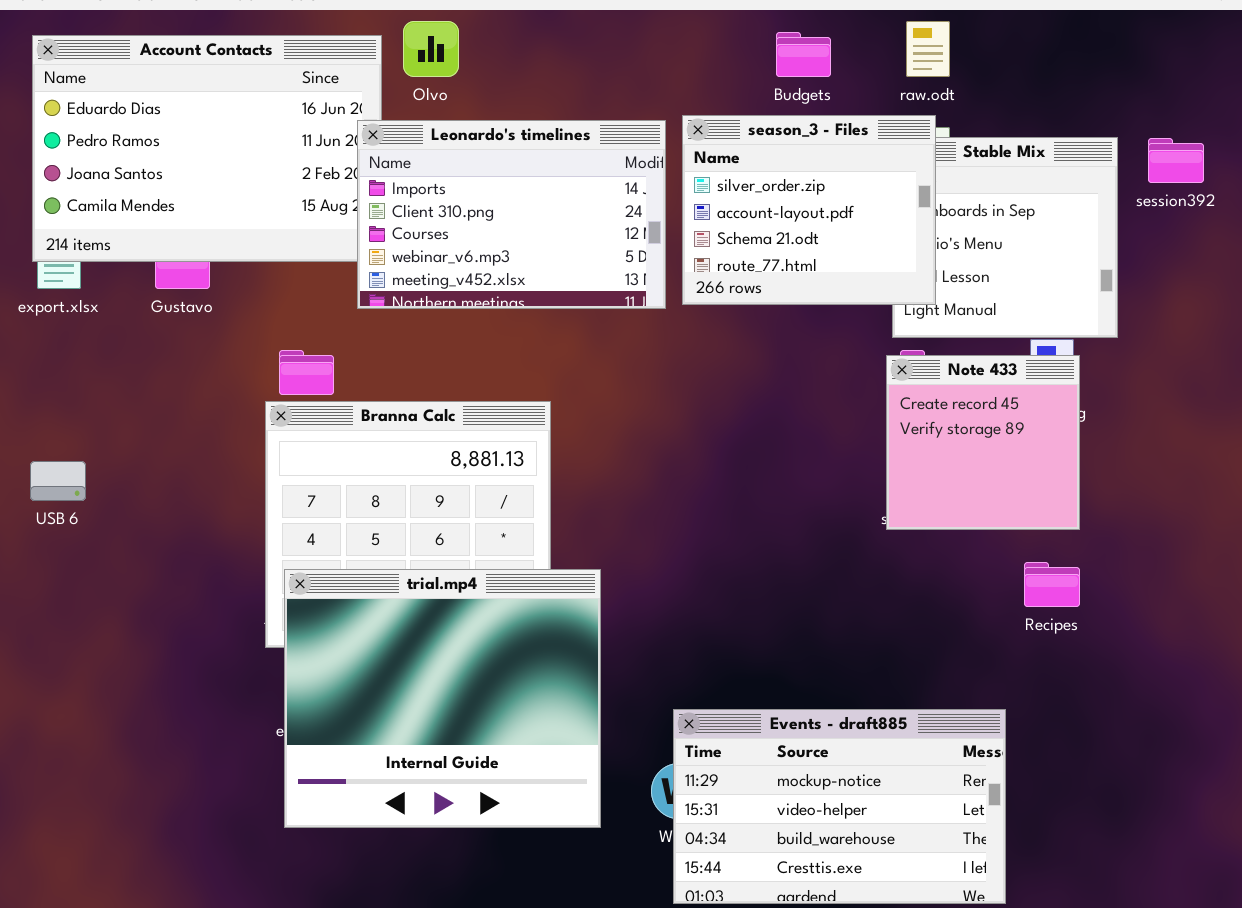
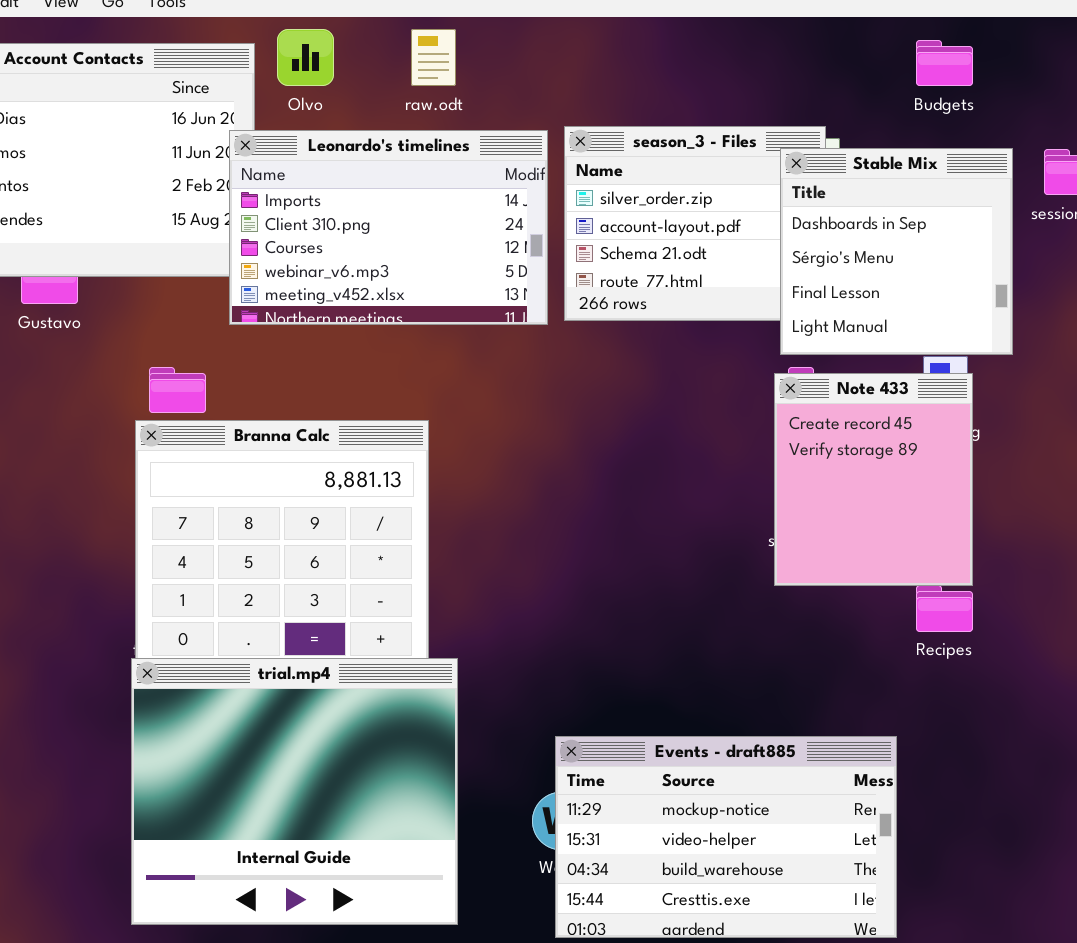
raw.odt: [906,21,950,77] -> [411,29,456,86], moved
Budgets: [776,32,831,77] -> [916,40,973,86], moved
Stable Mix: [892,137,1118,338] -> [780,148,1013,355], raised
Note 433: [886,355,1080,530] -> [774,373,973,586], resized
trial.mp4: [284,569,601,828] -> [131,658,458,925], moved

